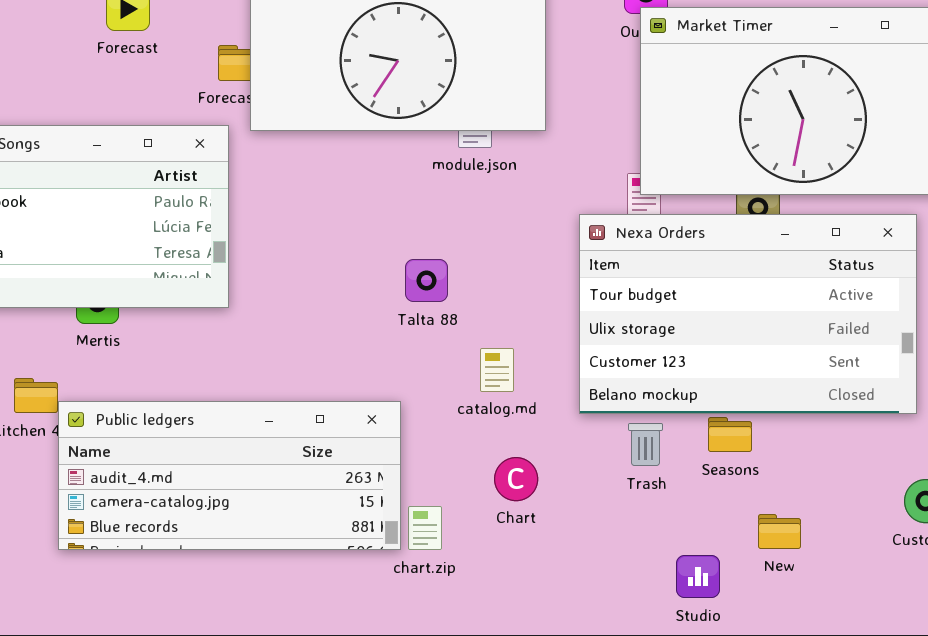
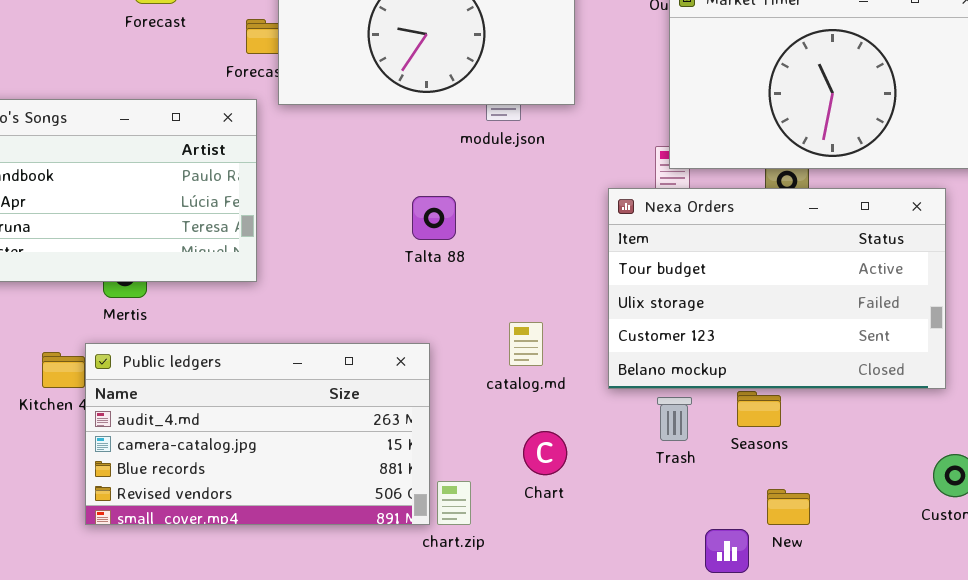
Talta 88: [405,259,448,302] -> [412,196,456,240], moved
Public ledgers: [58,401,401,550] -> [85,343,430,525], resized
New: [758,514,801,549] -> [767,489,810,525], moved

